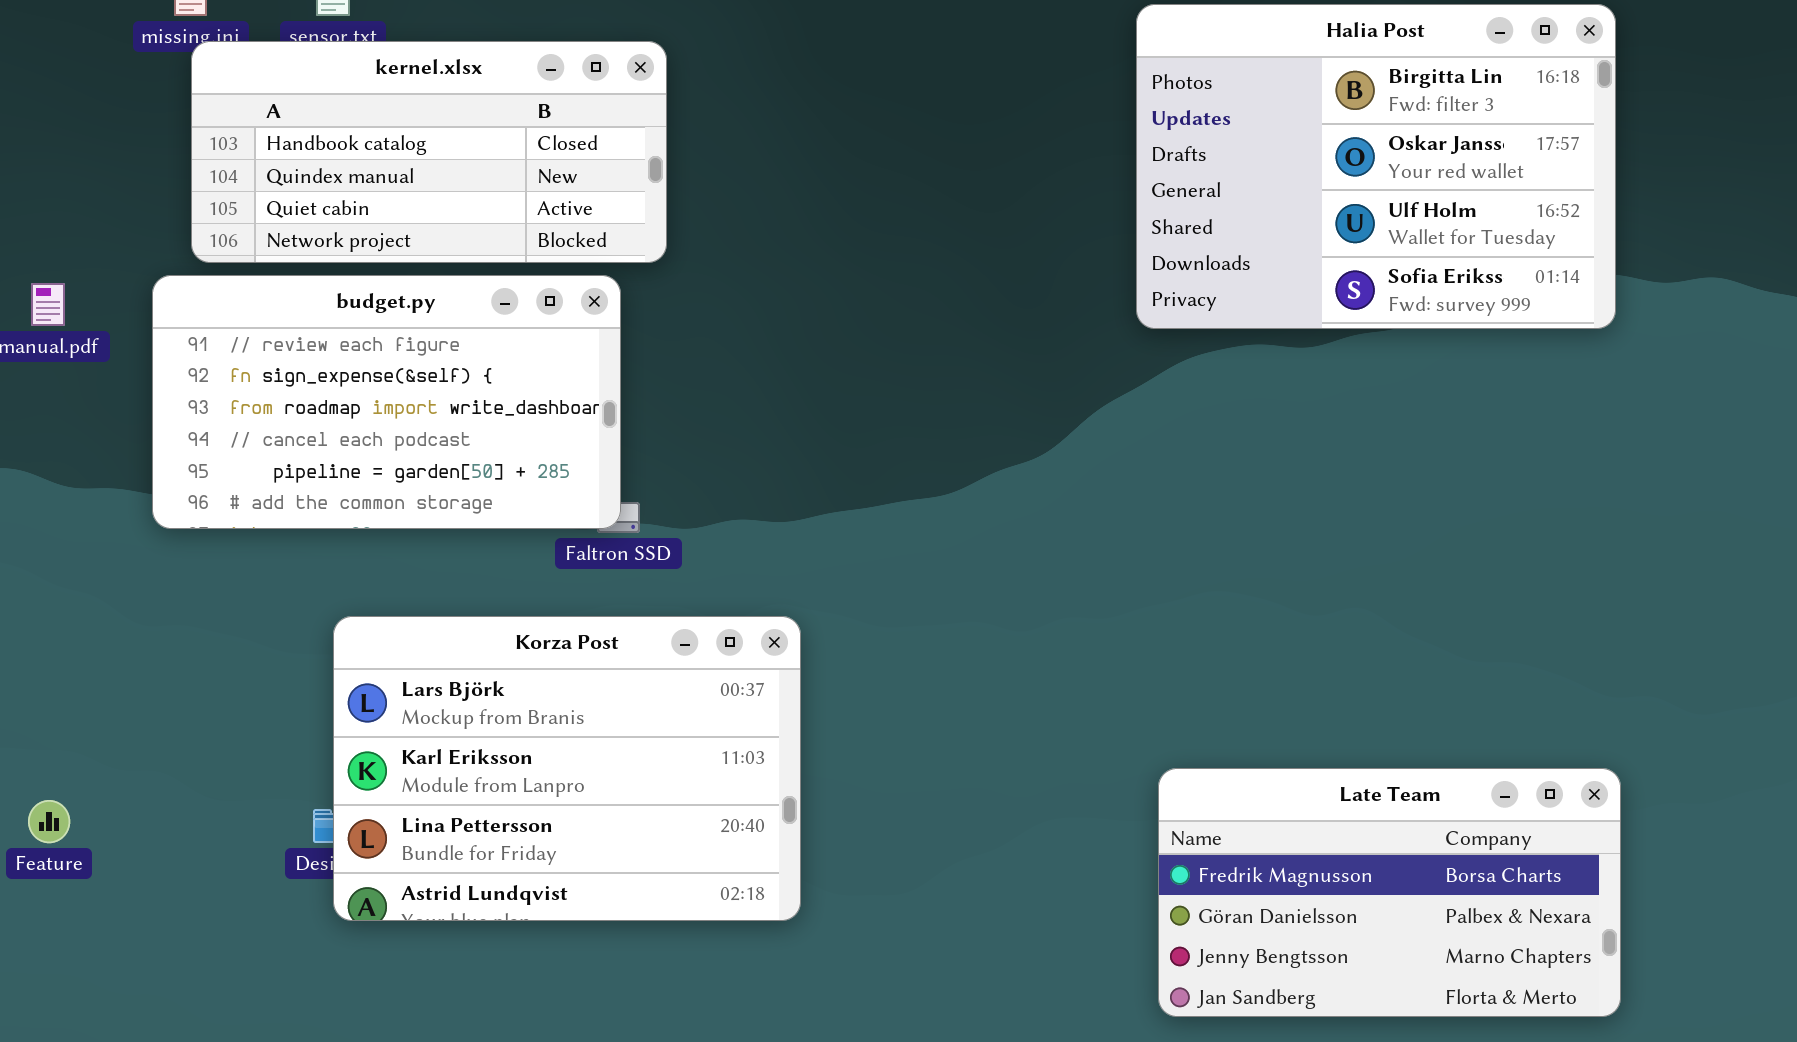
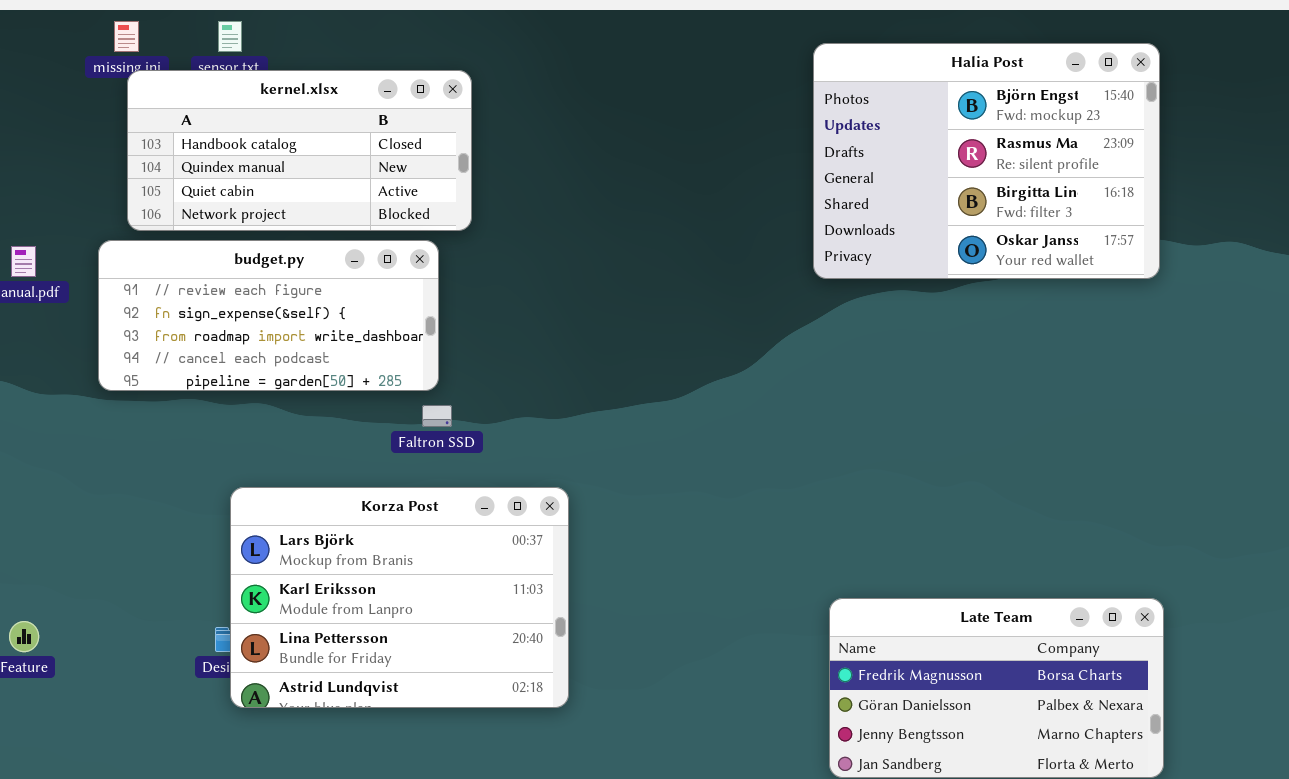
Halia Post: [1136,4,1616,329] -> [813,43,1160,279], scrolled up 2 rows
budget.py: [152,275,621,529] -> [98,240,439,391], resized

